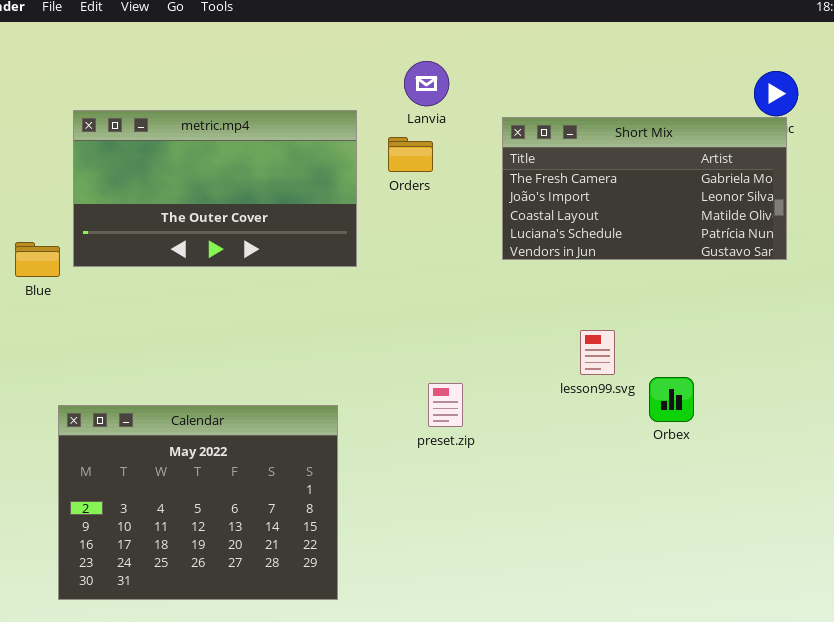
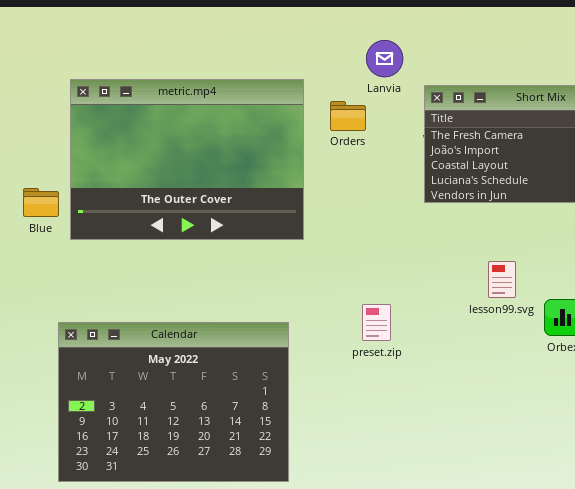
Lanvia: [404,61,449,106] -> [366,40,403,77], moved
metric.mp4: [73,110,357,267] -> [70,79,304,240], resized

